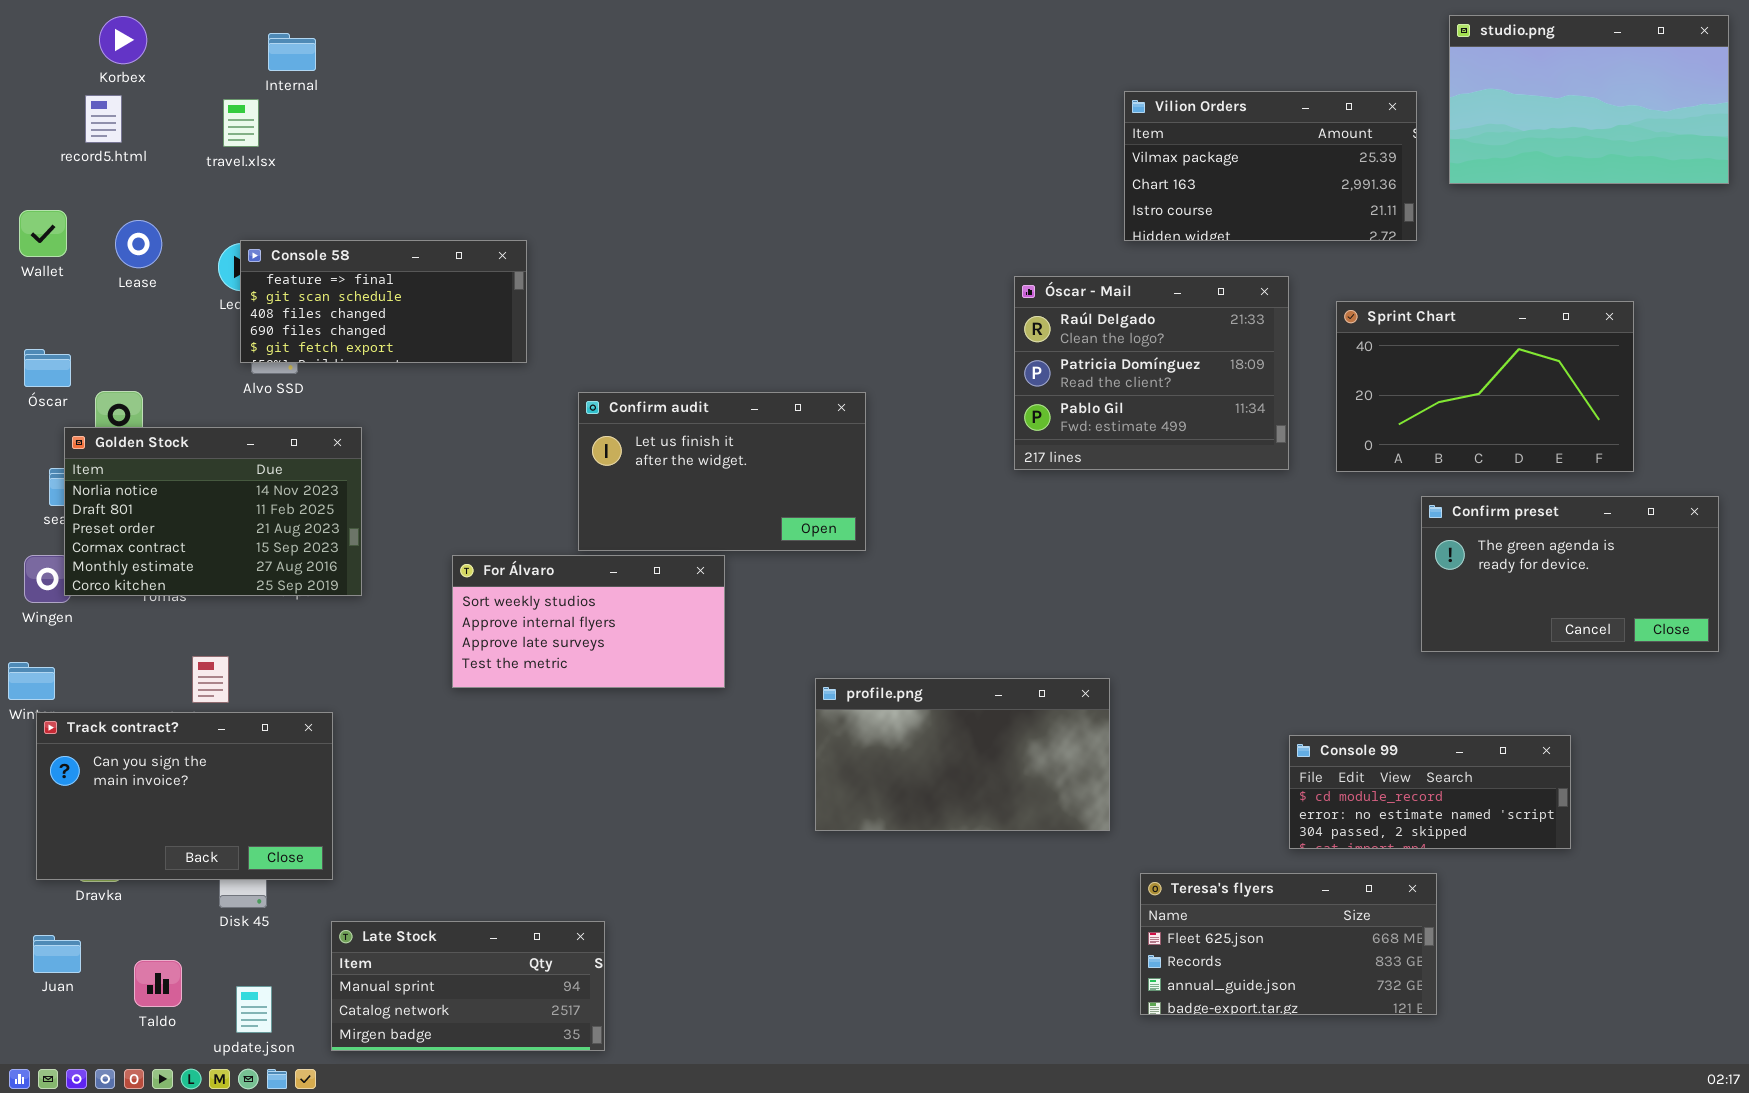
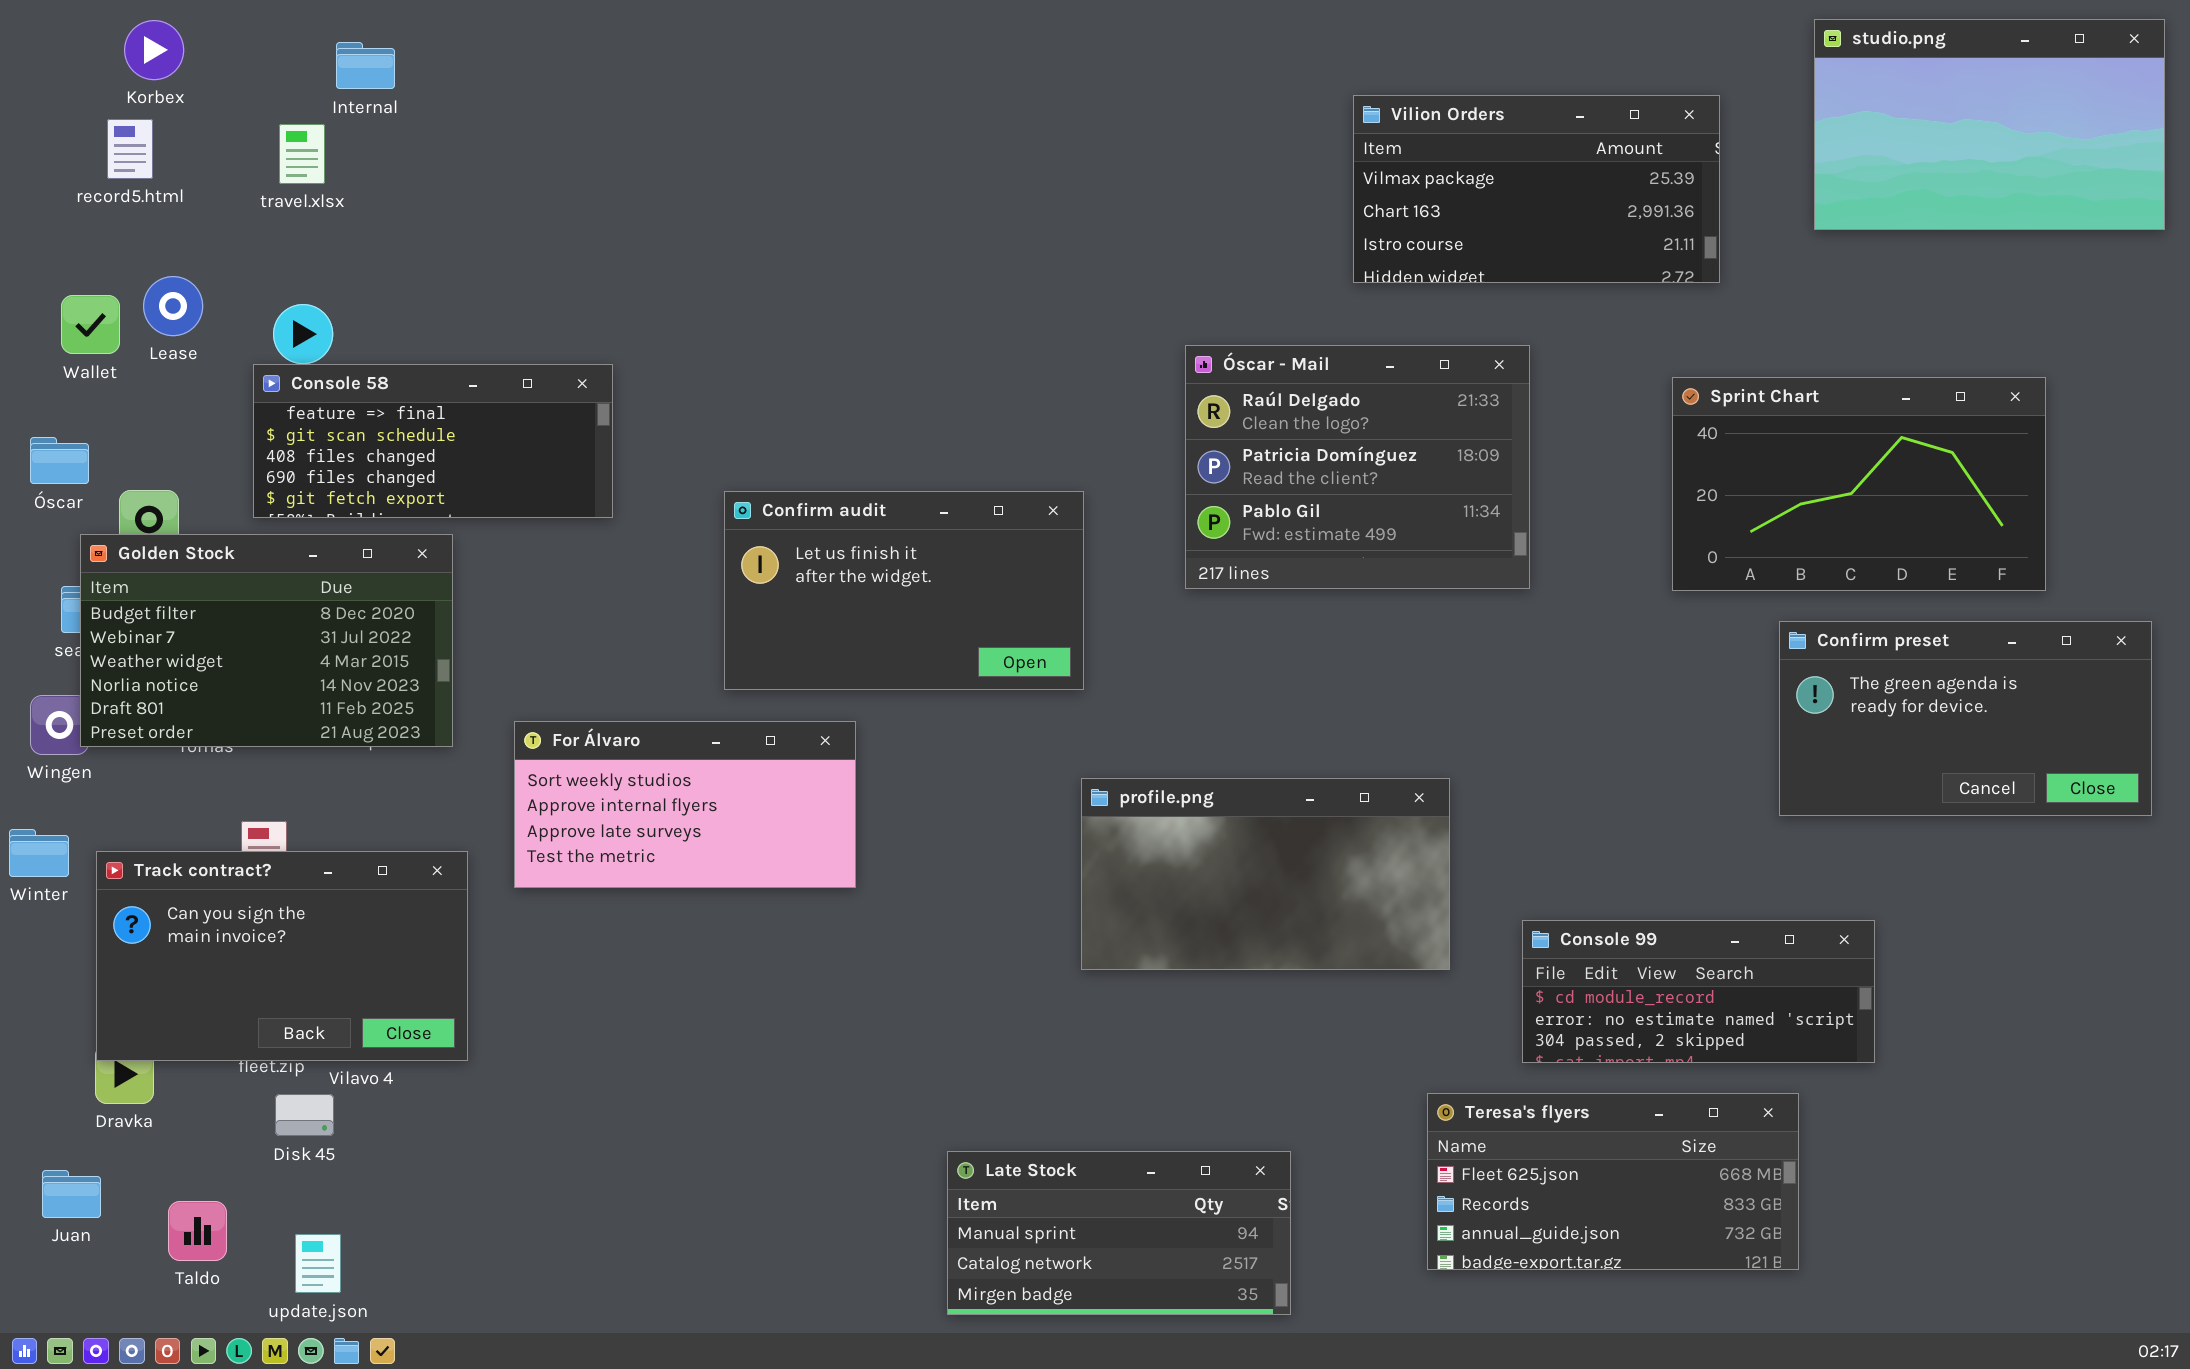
Vilion Orders: [1124,91,1417,241] -> [1353,95,1720,283], moved
Wallet: [19,210,67,257] -> [61,295,120,354], moved
Console 58: [240,240,527,363] -> [253,364,613,518], moved
Óscar - Mail: [1014,276,1289,470] -> [1185,345,1530,589], moved
Golden Stock: [64,427,362,596] -> [80,534,453,747], scrolled up 3 rows
For Álvaro: [452,555,725,688] -> [514,721,856,888], moved
profile.png: [815,678,1110,831] -> [1081,778,1450,970], moved
Track contract?: [36,712,333,880] -> [96,851,468,1061], moved
Console 99: [1289,735,1571,849] -> [1522,920,1875,1063], moved
Late Stock: [331,921,605,1051] -> [947,1151,1291,1315], moved

